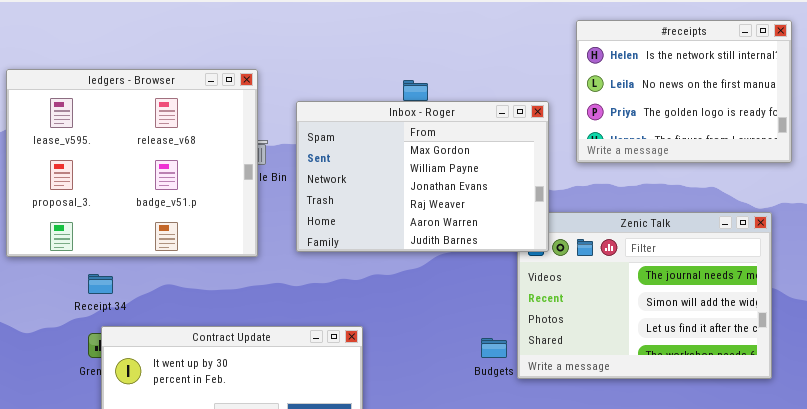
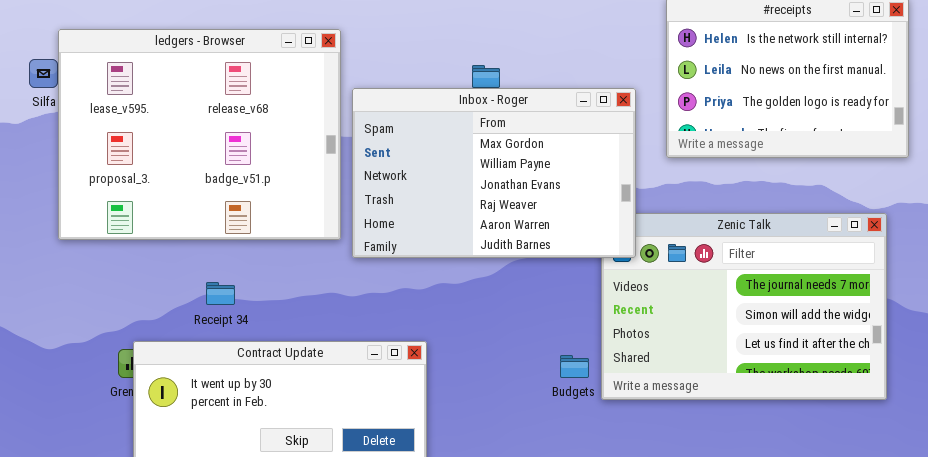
ledgers - Browser: [6,69,258,257] -> [58,29,341,240], moved
Receipt 34: [88,274,113,294] -> [206,282,235,305], moved

